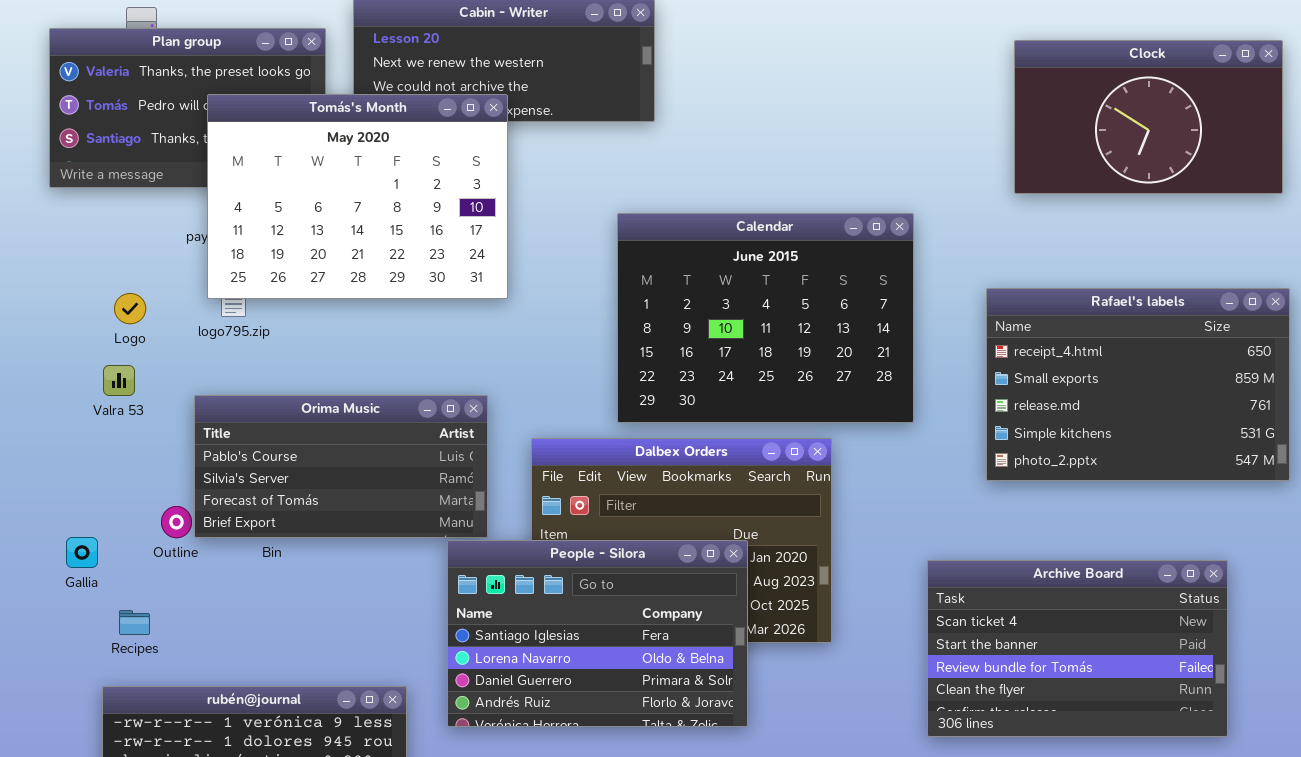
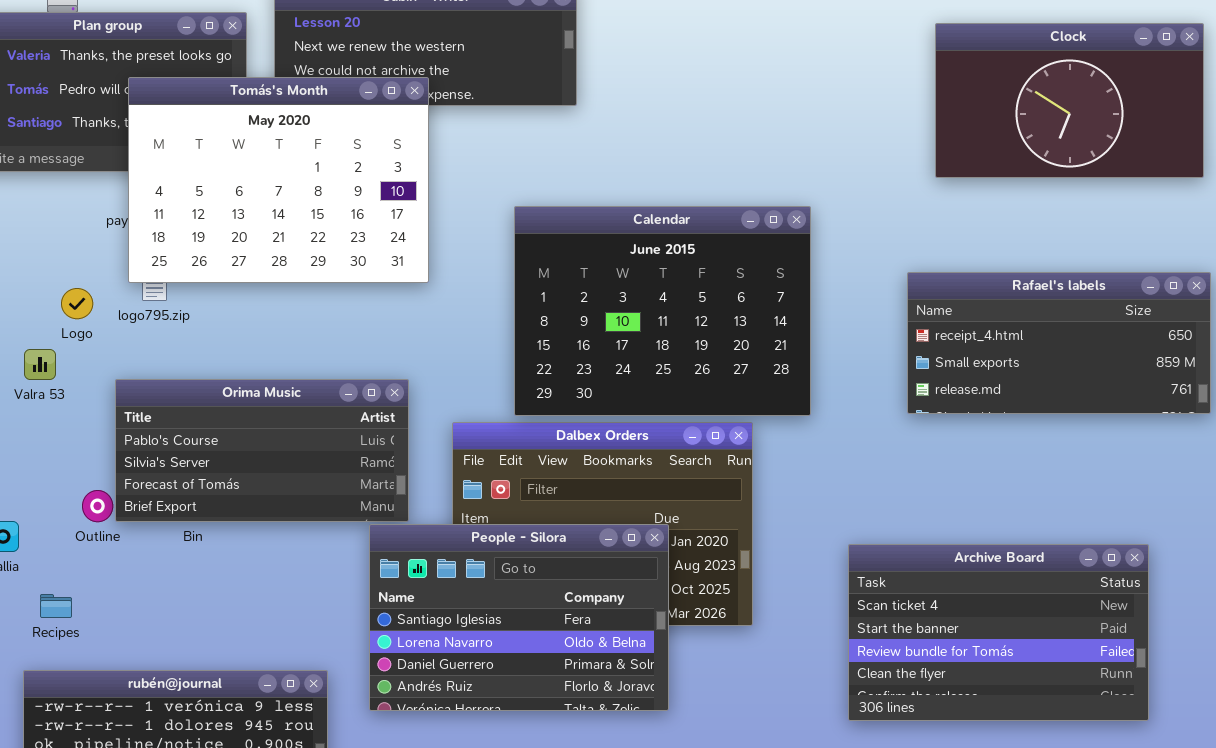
Calendar: [617,213,914,423] -> [514,206,811,416], moved
Rafael's labels: [986,288,1290,481] -> [907,272,1211,414], resized
Logo: [114,293,146,324] -> [61,288,93,319], moved

